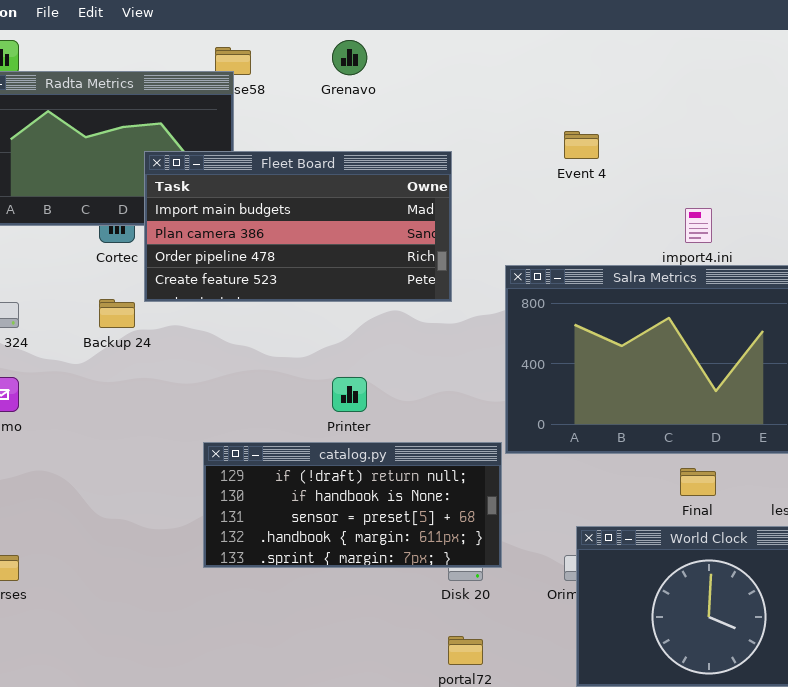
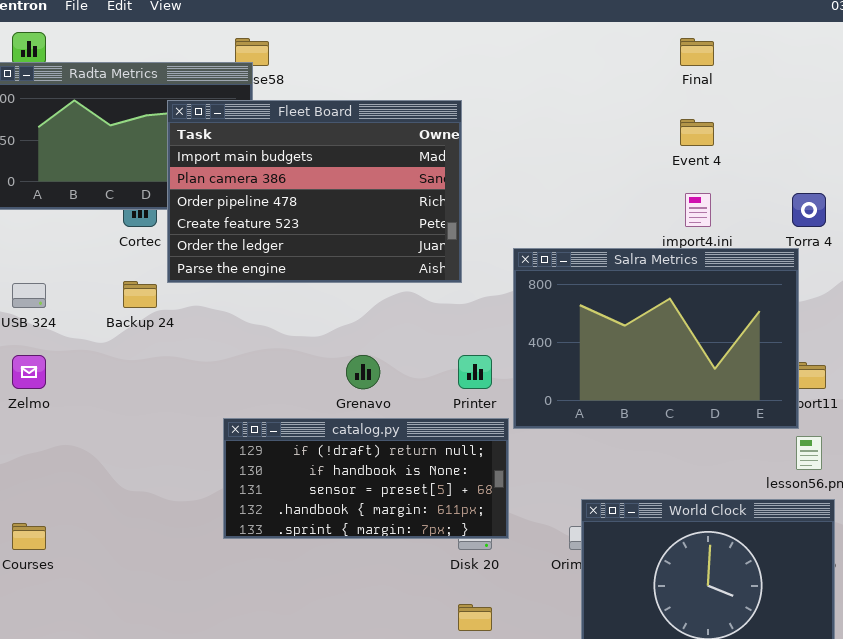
Grenavo: [332,40,367,75] -> [346,355,380,389], moved
Event 4: [564,131,599,159] -> [680,119,714,146], moved
Fleet Board: [144,151,452,302] -> [167,100,462,283], resized
Printer: [332,377,367,412] -> [458,355,492,389], moved
Final: [680,468,716,496] -> [680,38,714,66], moved

